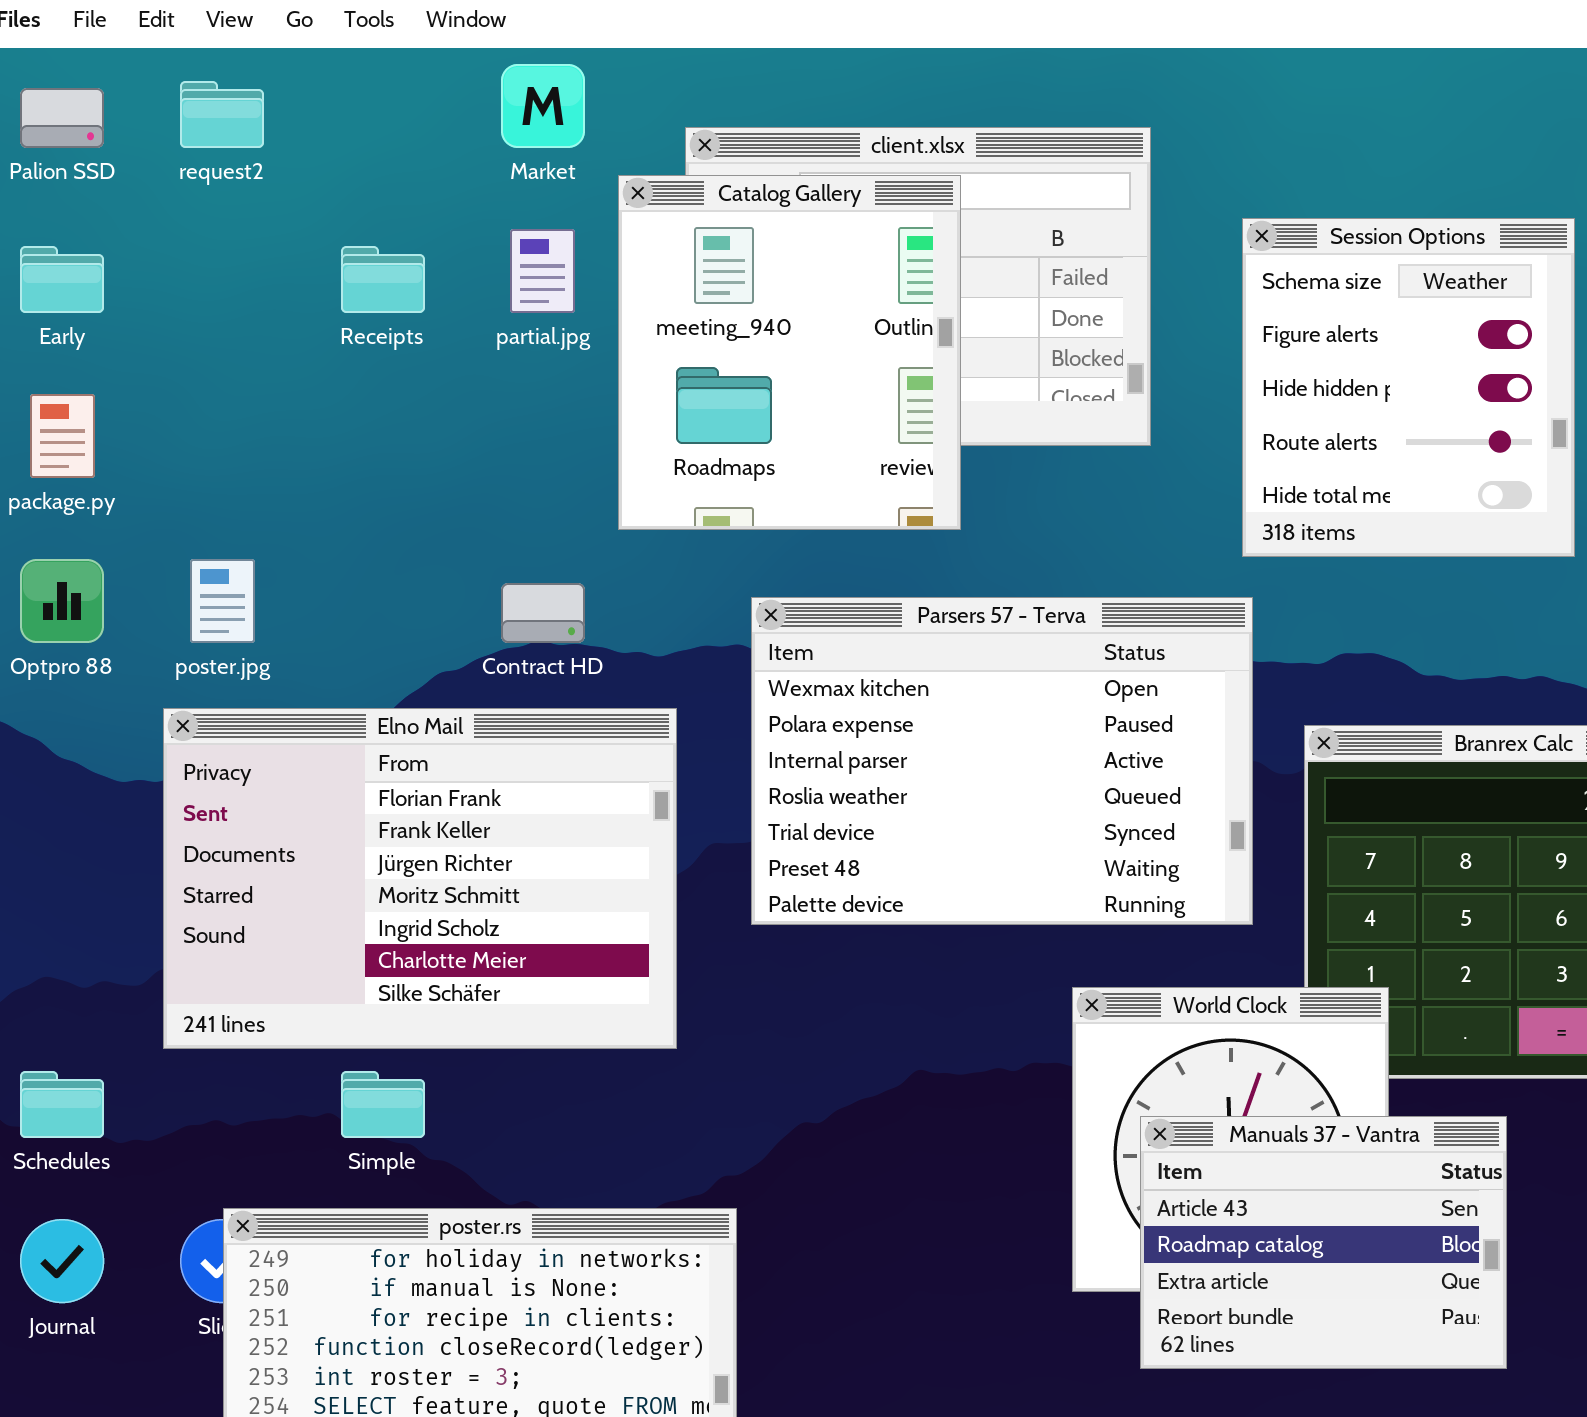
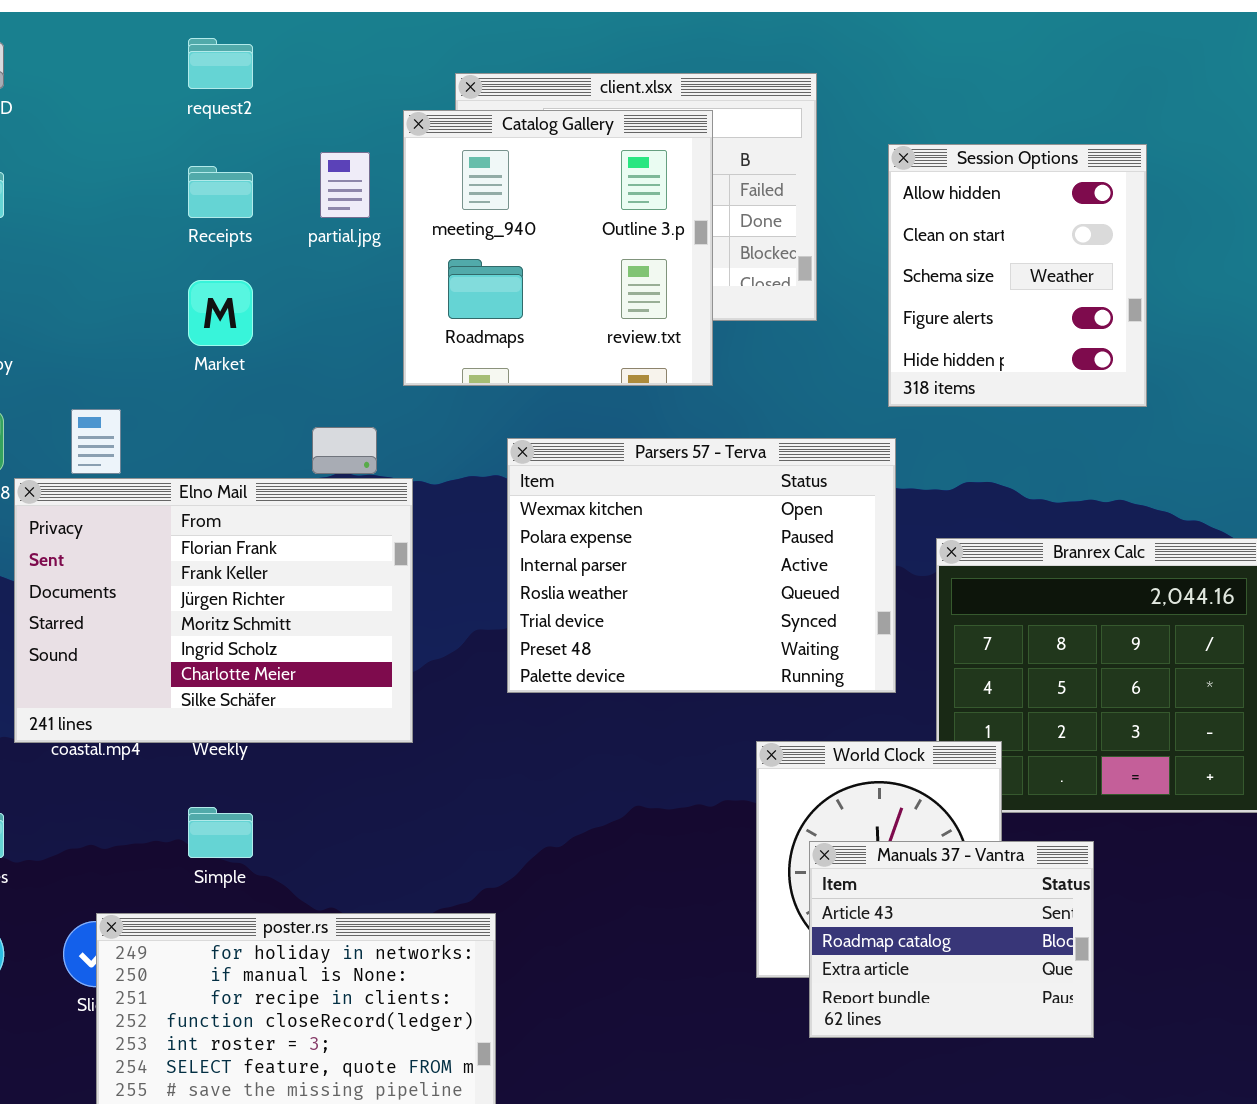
Market: [501,64,585,148] -> [188,280,253,346], moved
request2: [180,81,264,148] -> [188,38,253,89], moved
Catalog Gallery: [618,175,961,530] -> [403,110,713,386], resized
Session Options: [1242,218,1575,557] -> [888,144,1147,407], scrolled up 2 rows
Elno Mail: [163,708,677,1049] -> [14,478,413,743], moved

